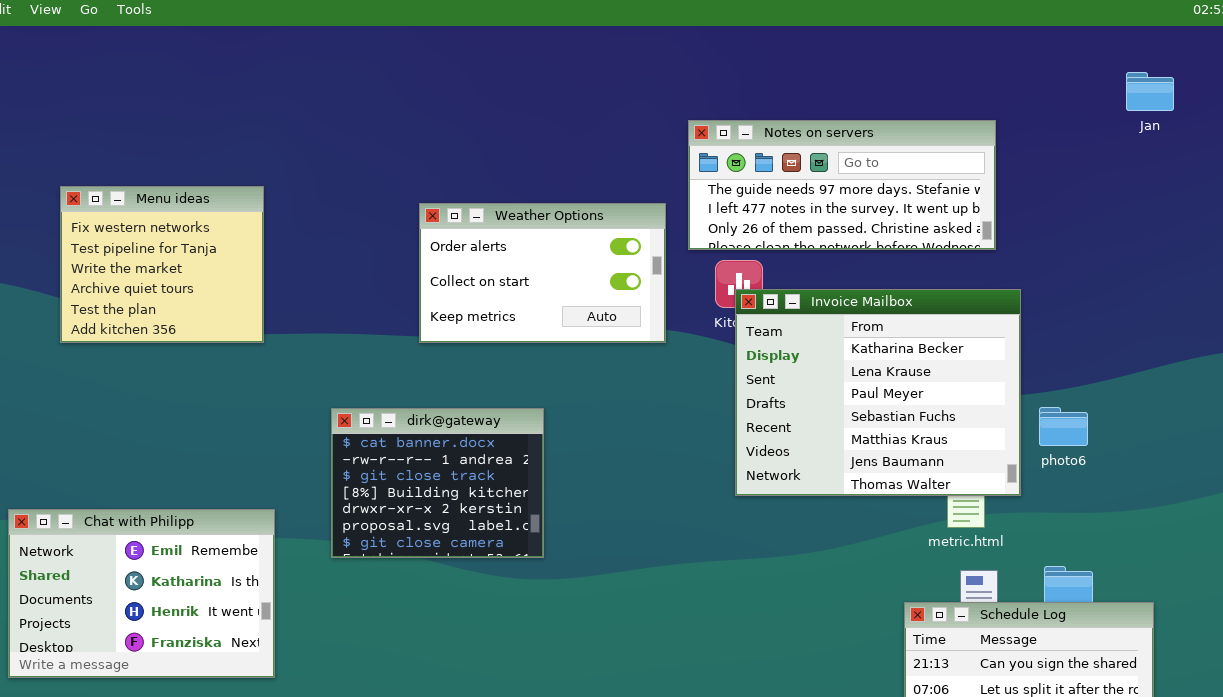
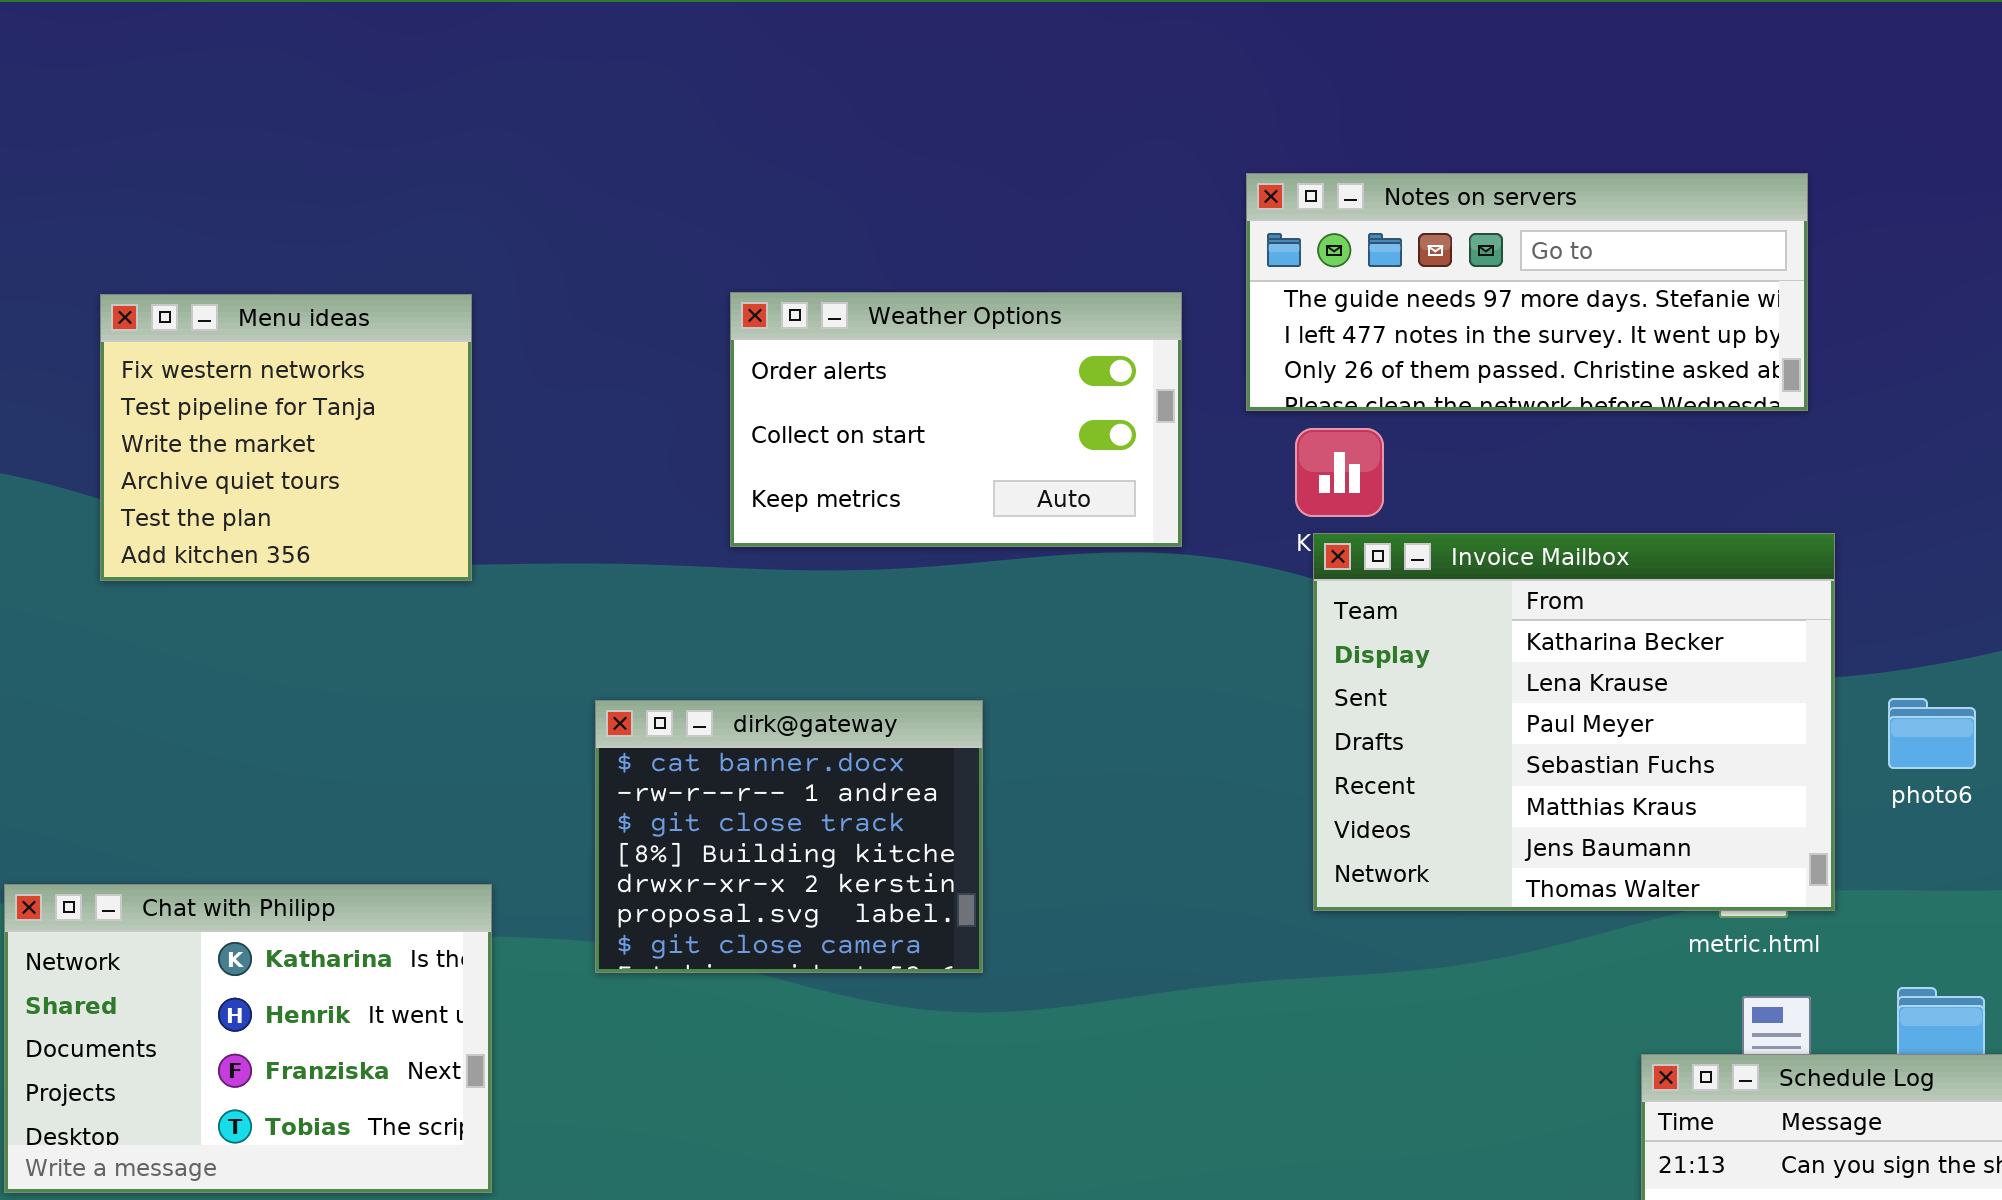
Weather Options: [419,203,666,343] -> [730,292,1182,547], moved
Invoice Mailbox: [735,289,1021,496] -> [1313,533,1835,911], moved
Chat with Philipp: [8,509,275,678] -> [4,884,492,1193], scrolled down 1 row

